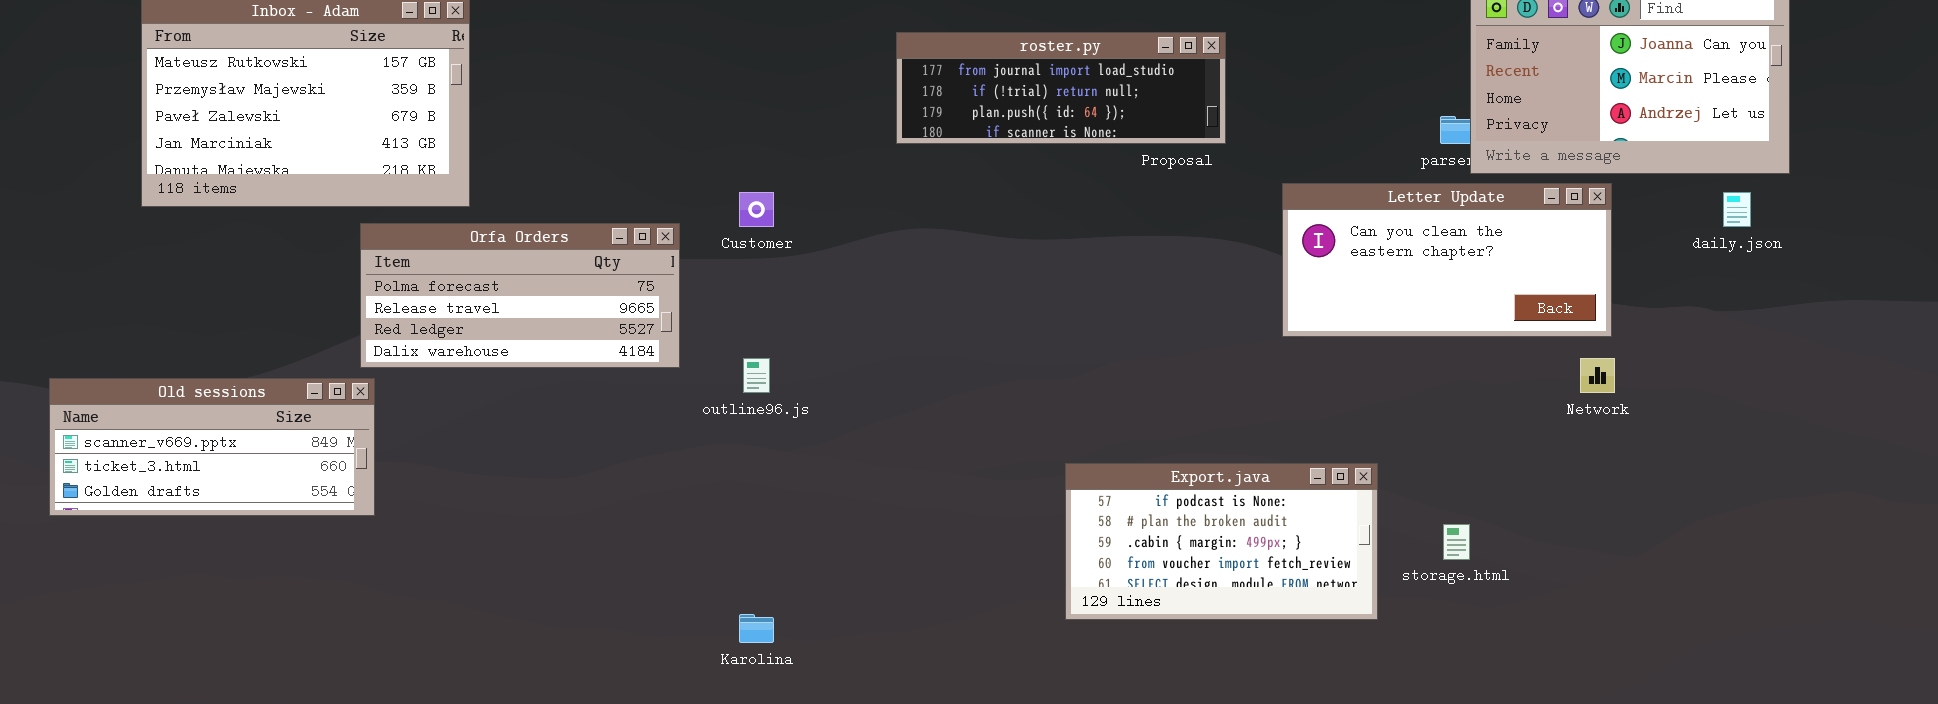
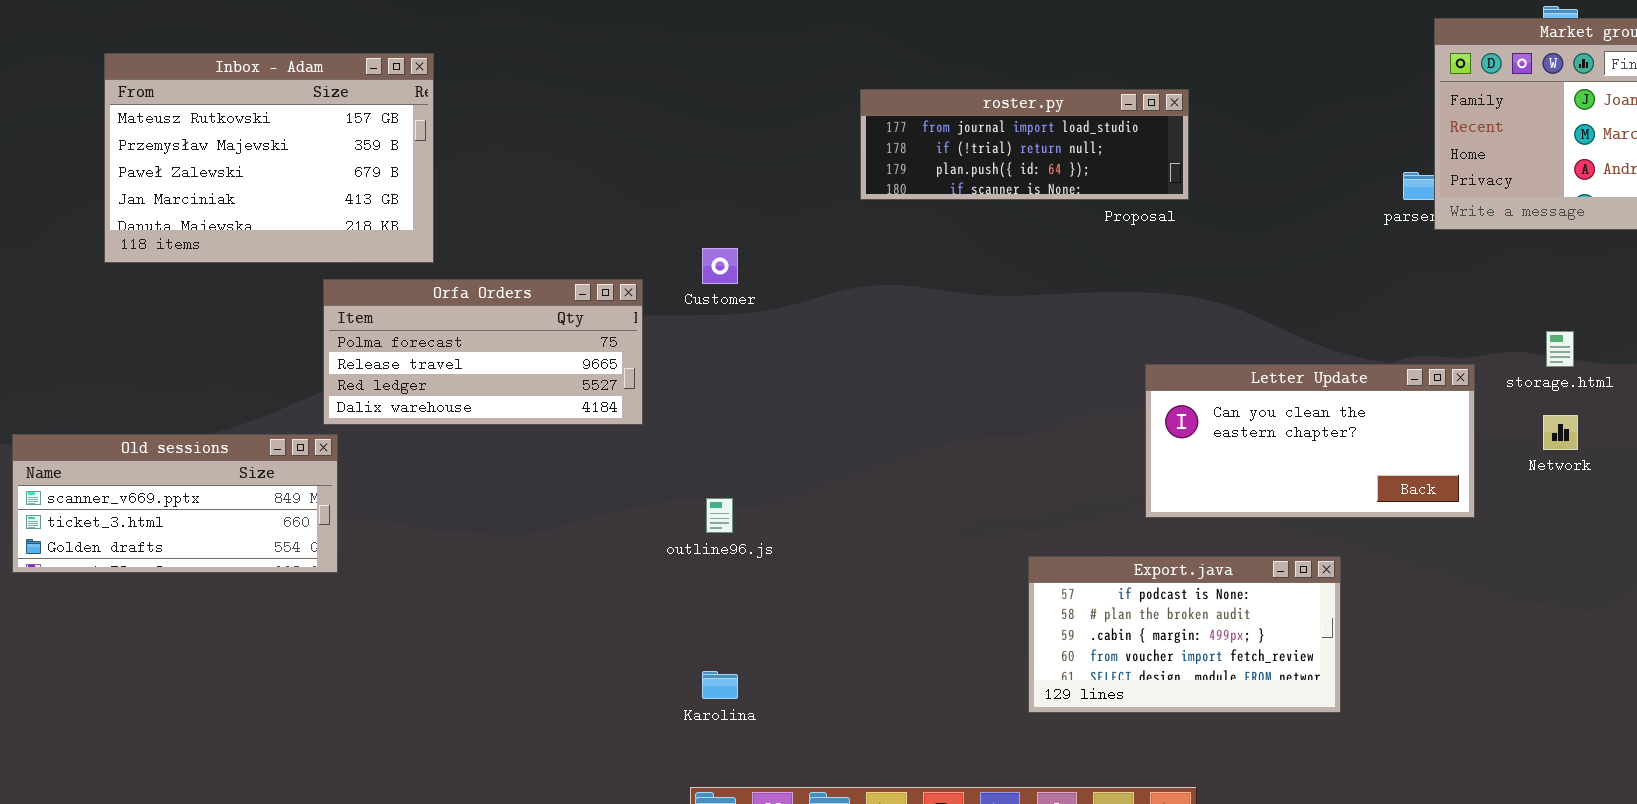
Letter Update: [1282,183,1612,337] -> [1145,364,1475,518], moved
outline96.js: [743,358,770,393] -> [706,498,733,533], moved
Export.java: [1065,463,1378,620] -> [1028,556,1341,713], moved
storage.html: [1443,524,1470,560] -> [1546,331,1574,367], moved

